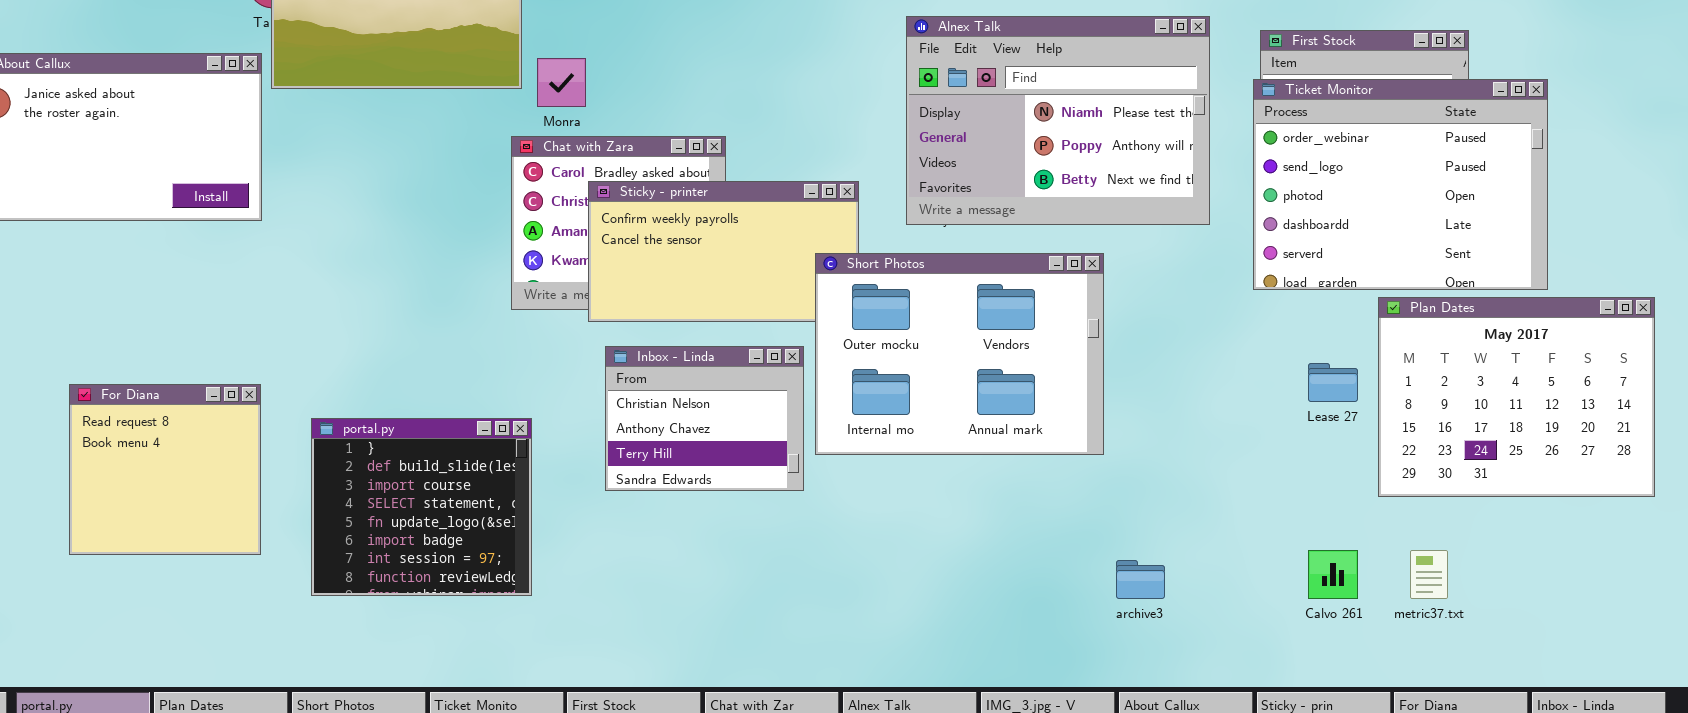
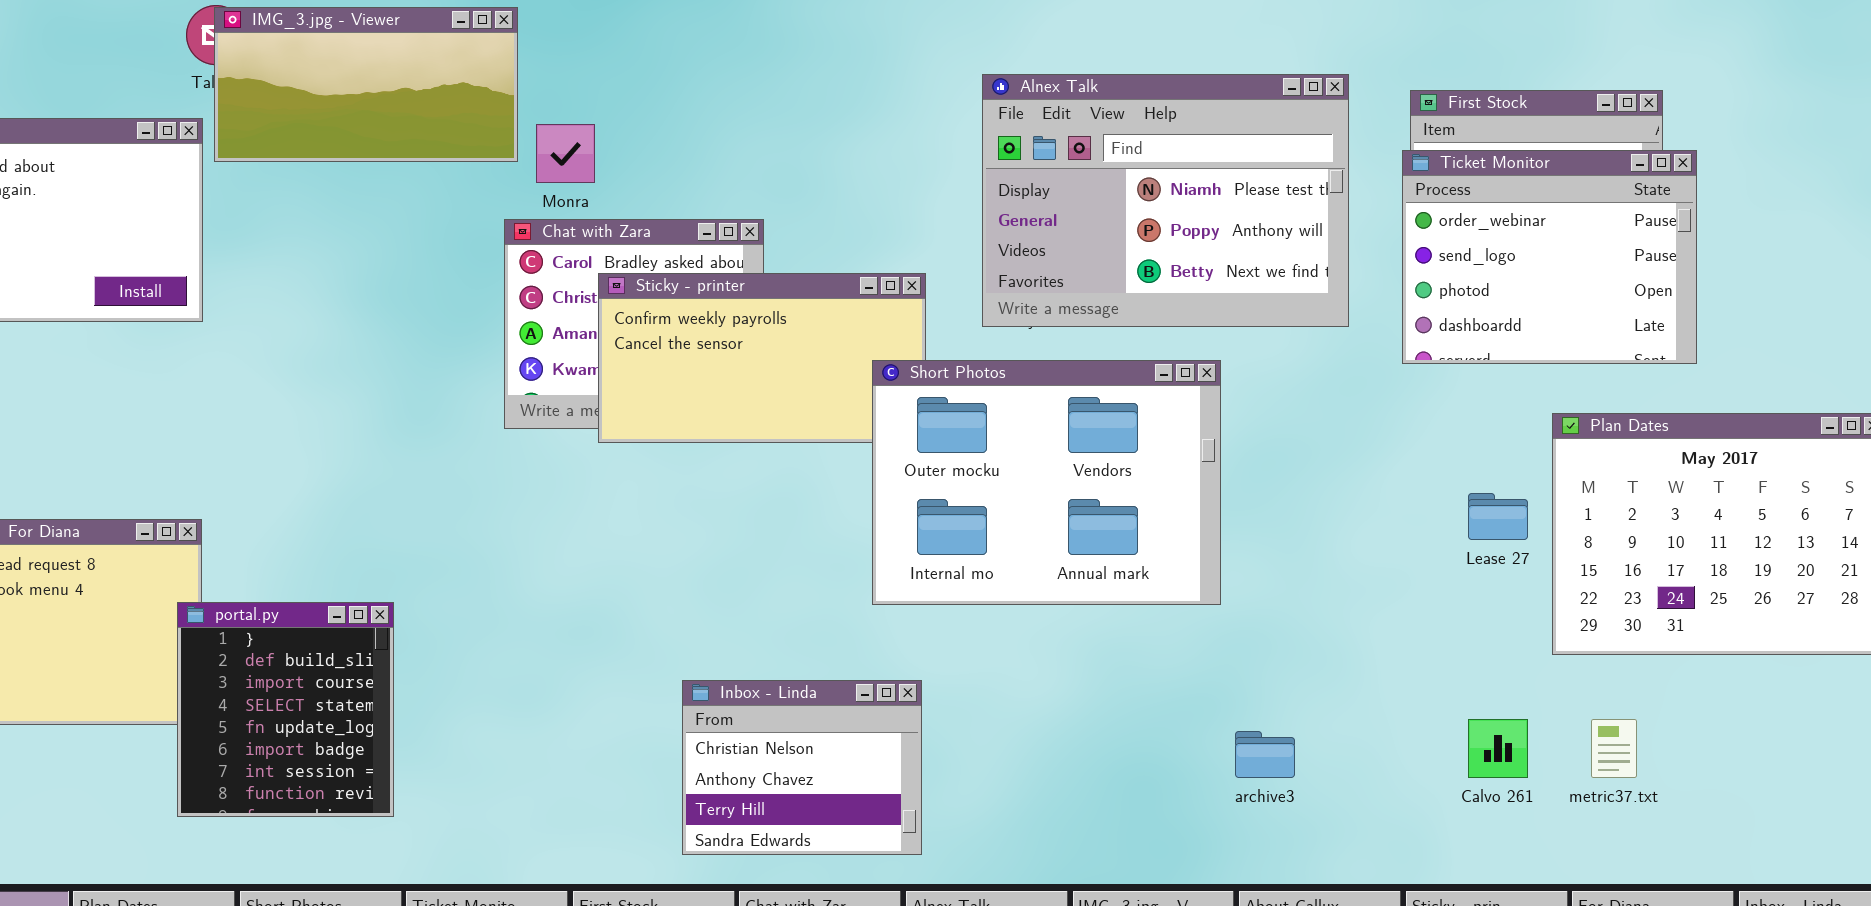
Ticket Monitor: [1253,79,1548,290] -> [1402,150,1697,364], resized
Inbox - Linda: [605,346,804,491] -> [682,680,922,855], moved
portal.py: [311,418,532,596] -> [177,602,394,817], moved, resized

